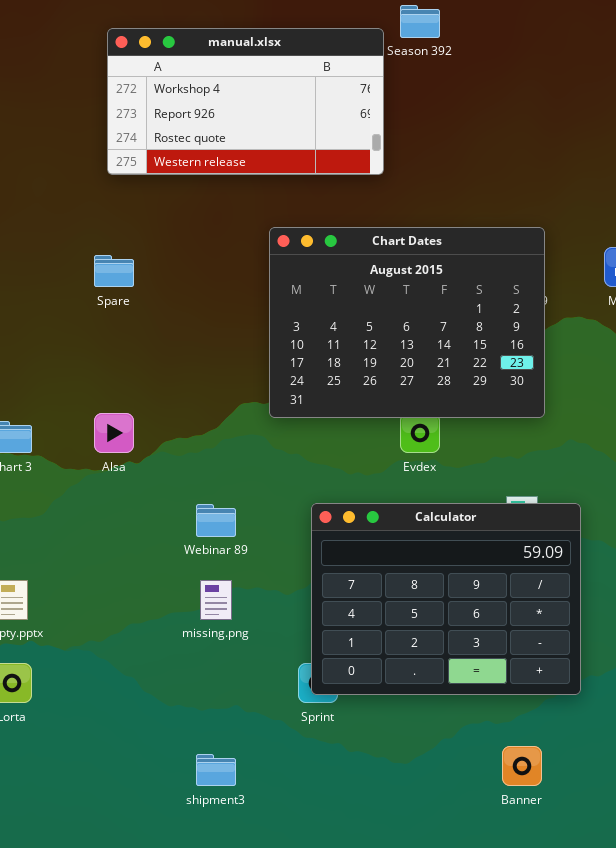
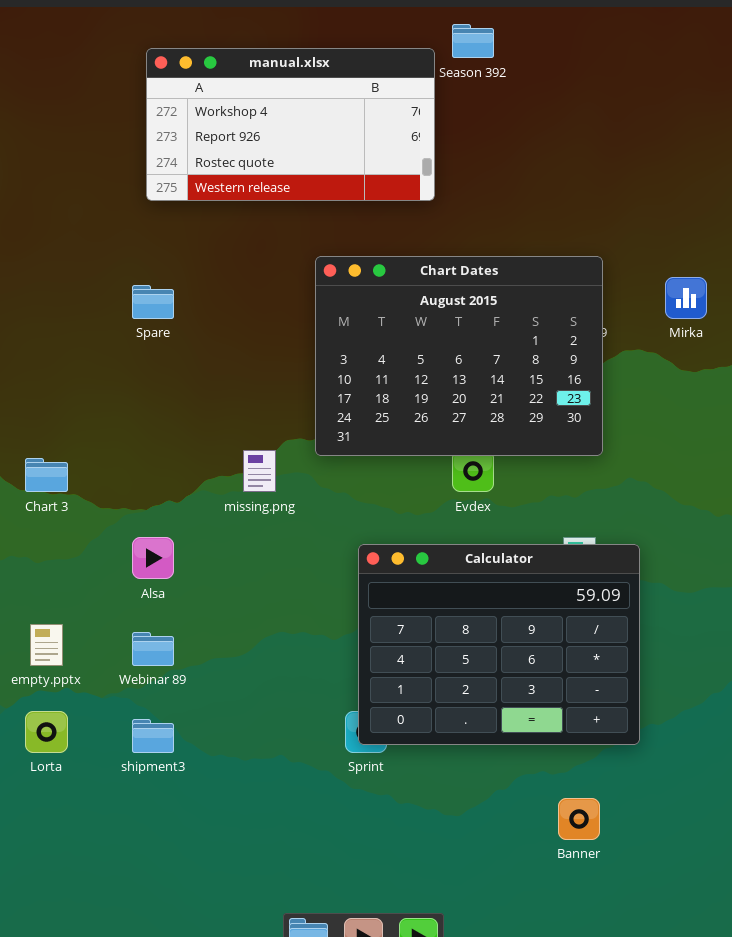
Alsa: [94,413,134,453] -> [132,537,174,579], moved
Webinar 89: [196,504,236,537] -> [132,632,174,666], moved
missing.png: [200,580,232,620] -> [243,450,276,492], moved
shipment3: [196,754,236,786] -> [132,719,174,753], moved

